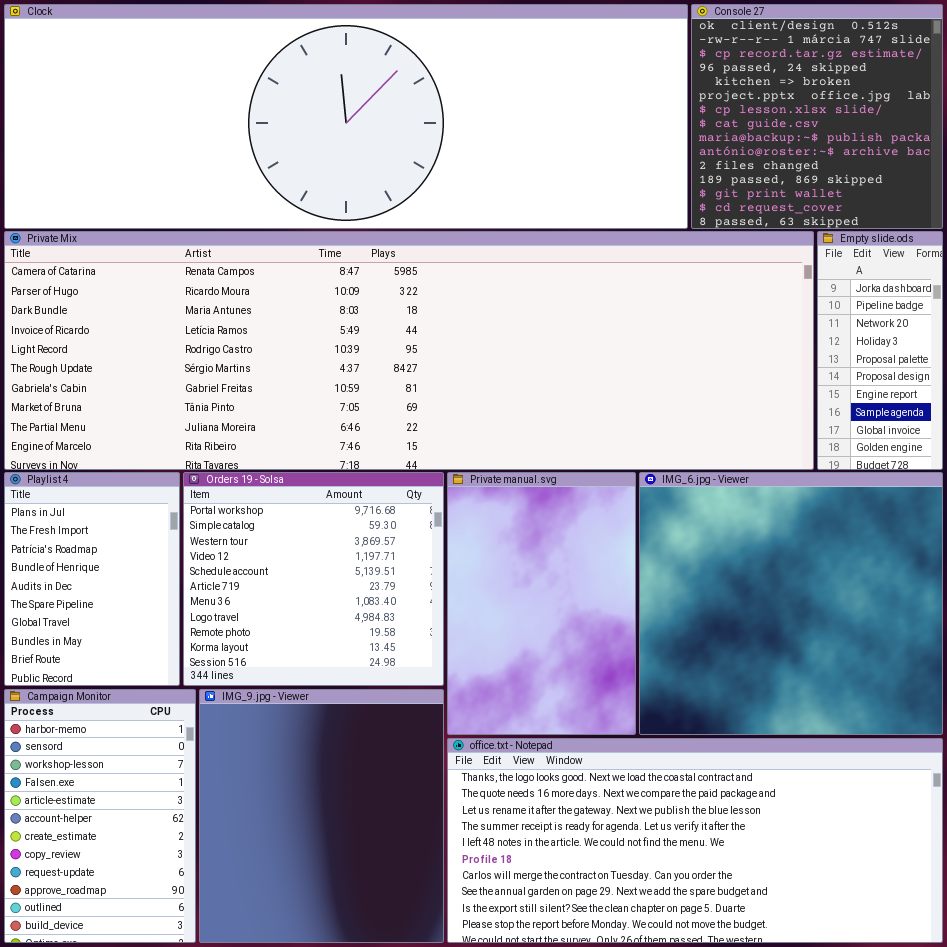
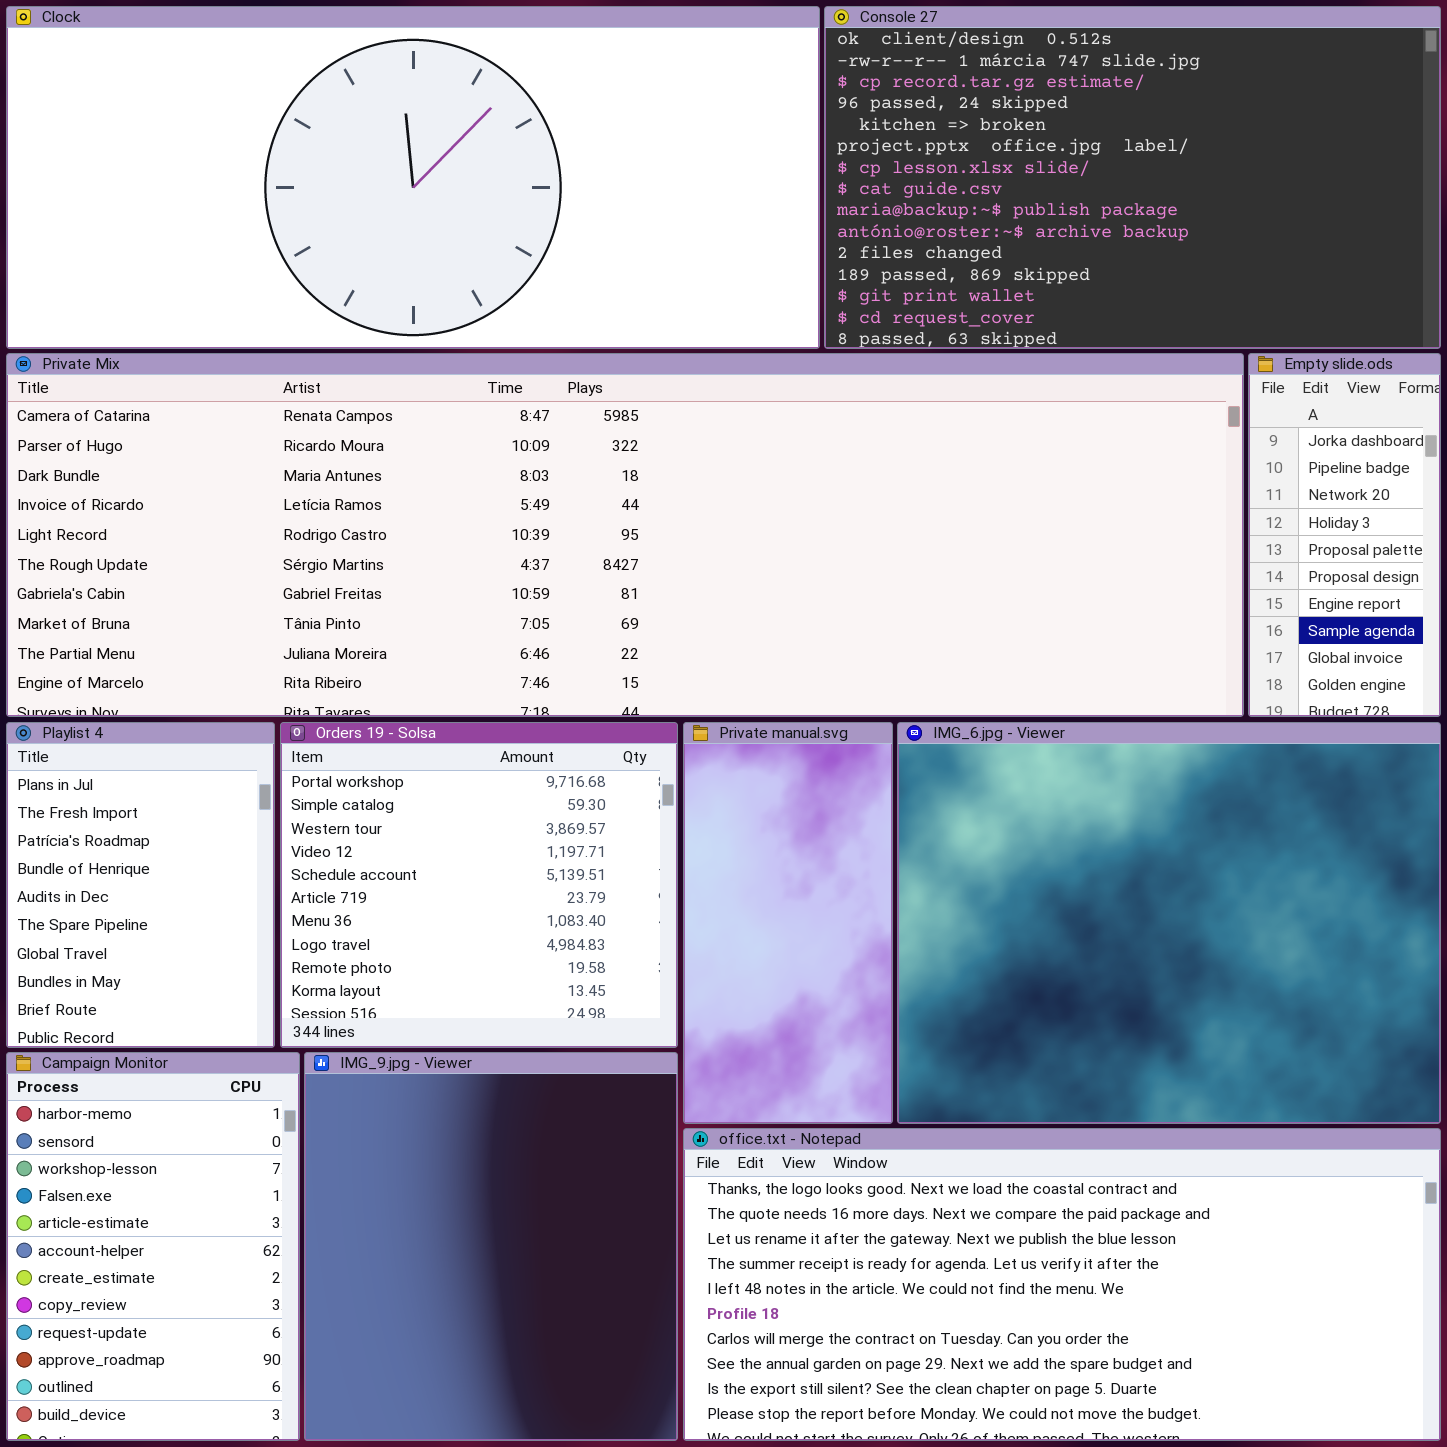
Clock: [4,4,688,229] -> [6,6,820,349], resized
Console 27: [691,4,943,229] -> [824,6,1441,349], resized
Private manual.svg: [447,472,636,735] -> [683,722,893,1124], resized
IMG_6.jpg - Viewer: [639,472,943,735] -> [897,722,1441,1124], resized

